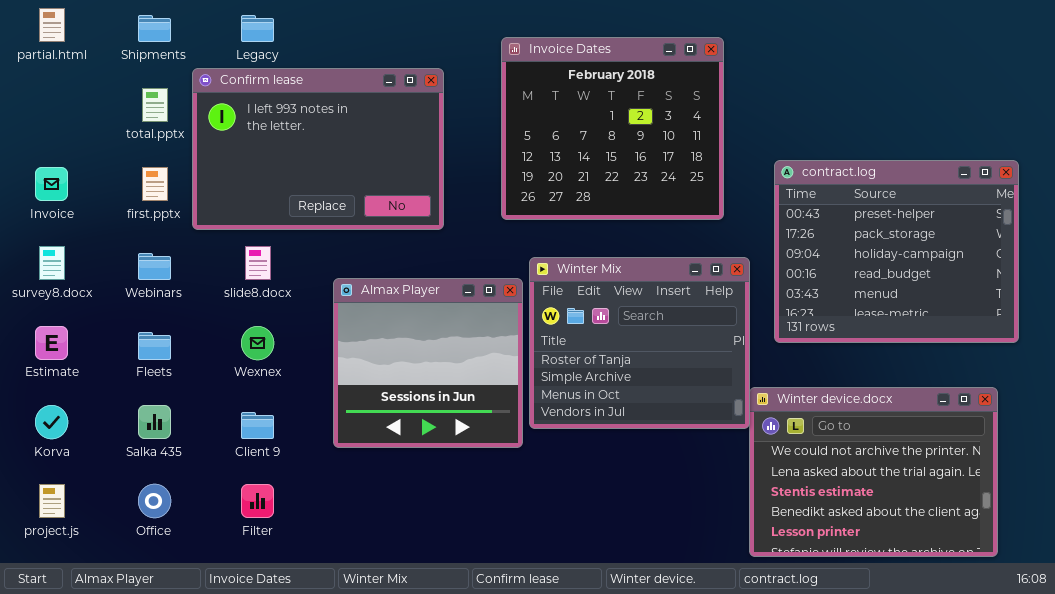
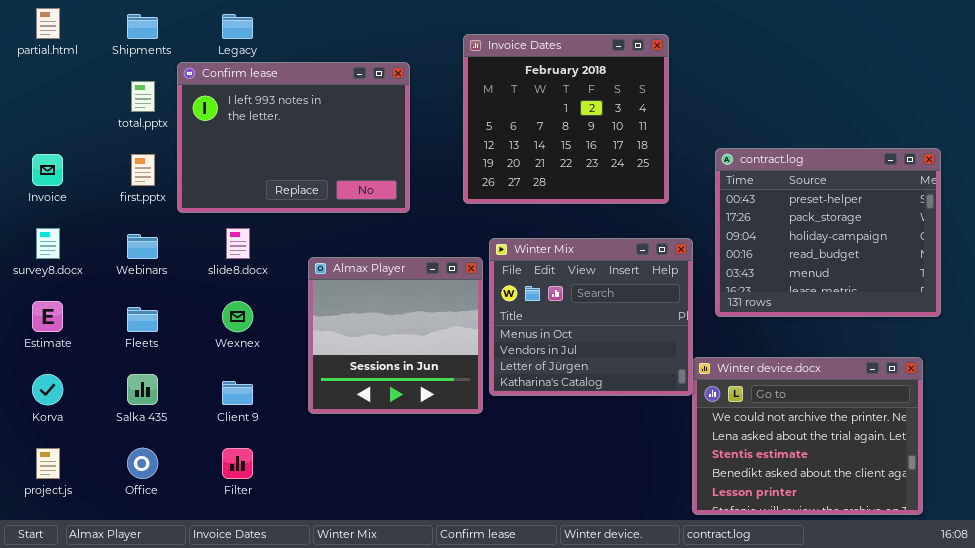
Winter Mix: [529,257,750,429] -> [489,238,693,396], scrolled down 2 rows

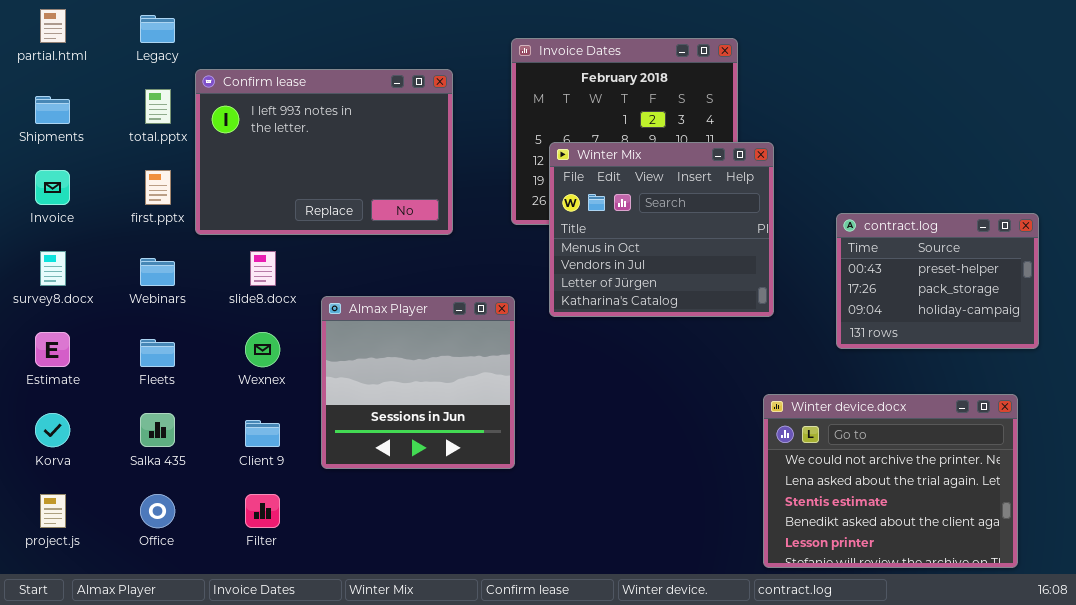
Shipments: [127,14,158,39] -> [35,96,70,124], moved
Legacy: [222,14,253,39] -> [140,15,175,43], moved
contract.log: [715,148,941,317] -> [836,213,1039,349], resized
Winter Mix: [489,238,693,396] -> [549,142,774,317], moved
Almax Player: [308,257,483,414] -> [321,296,515,469], moved

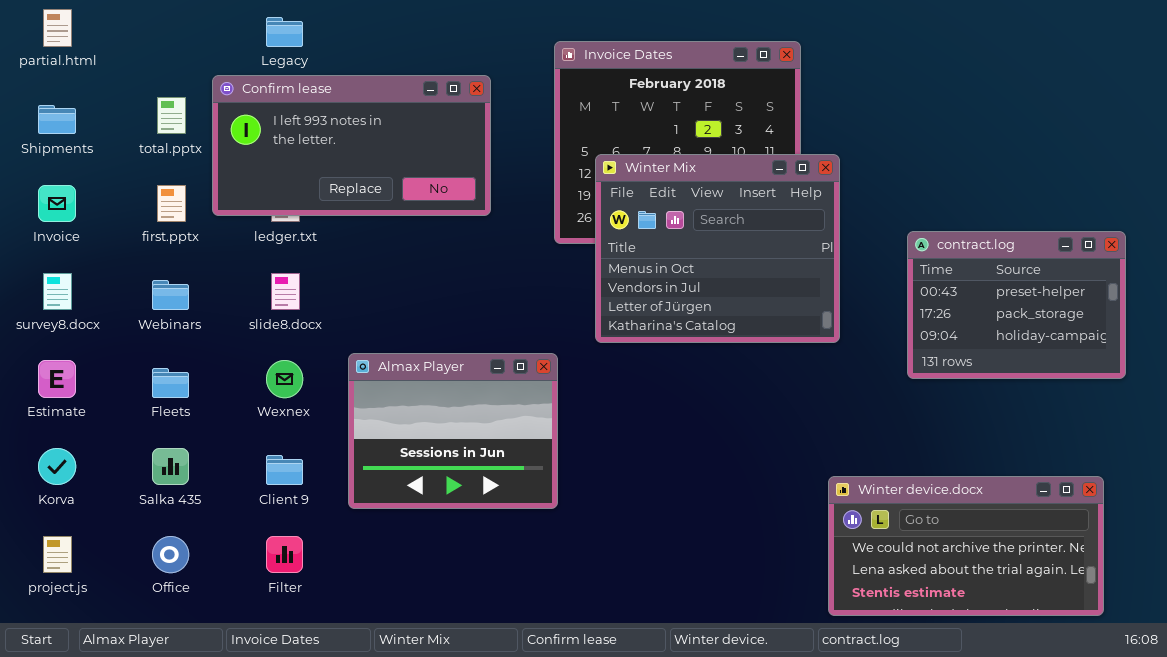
Legacy: [140,15,175,43] -> [266,17,303,47], moved
Confirm lease: [195,69,453,235] -> [212,75,491,216], resized
Almax Player: [321,296,515,469] -> [348,353,558,509], resized
Winter device.docx: [763,394,1018,568] -> [828,476,1104,616], resized

